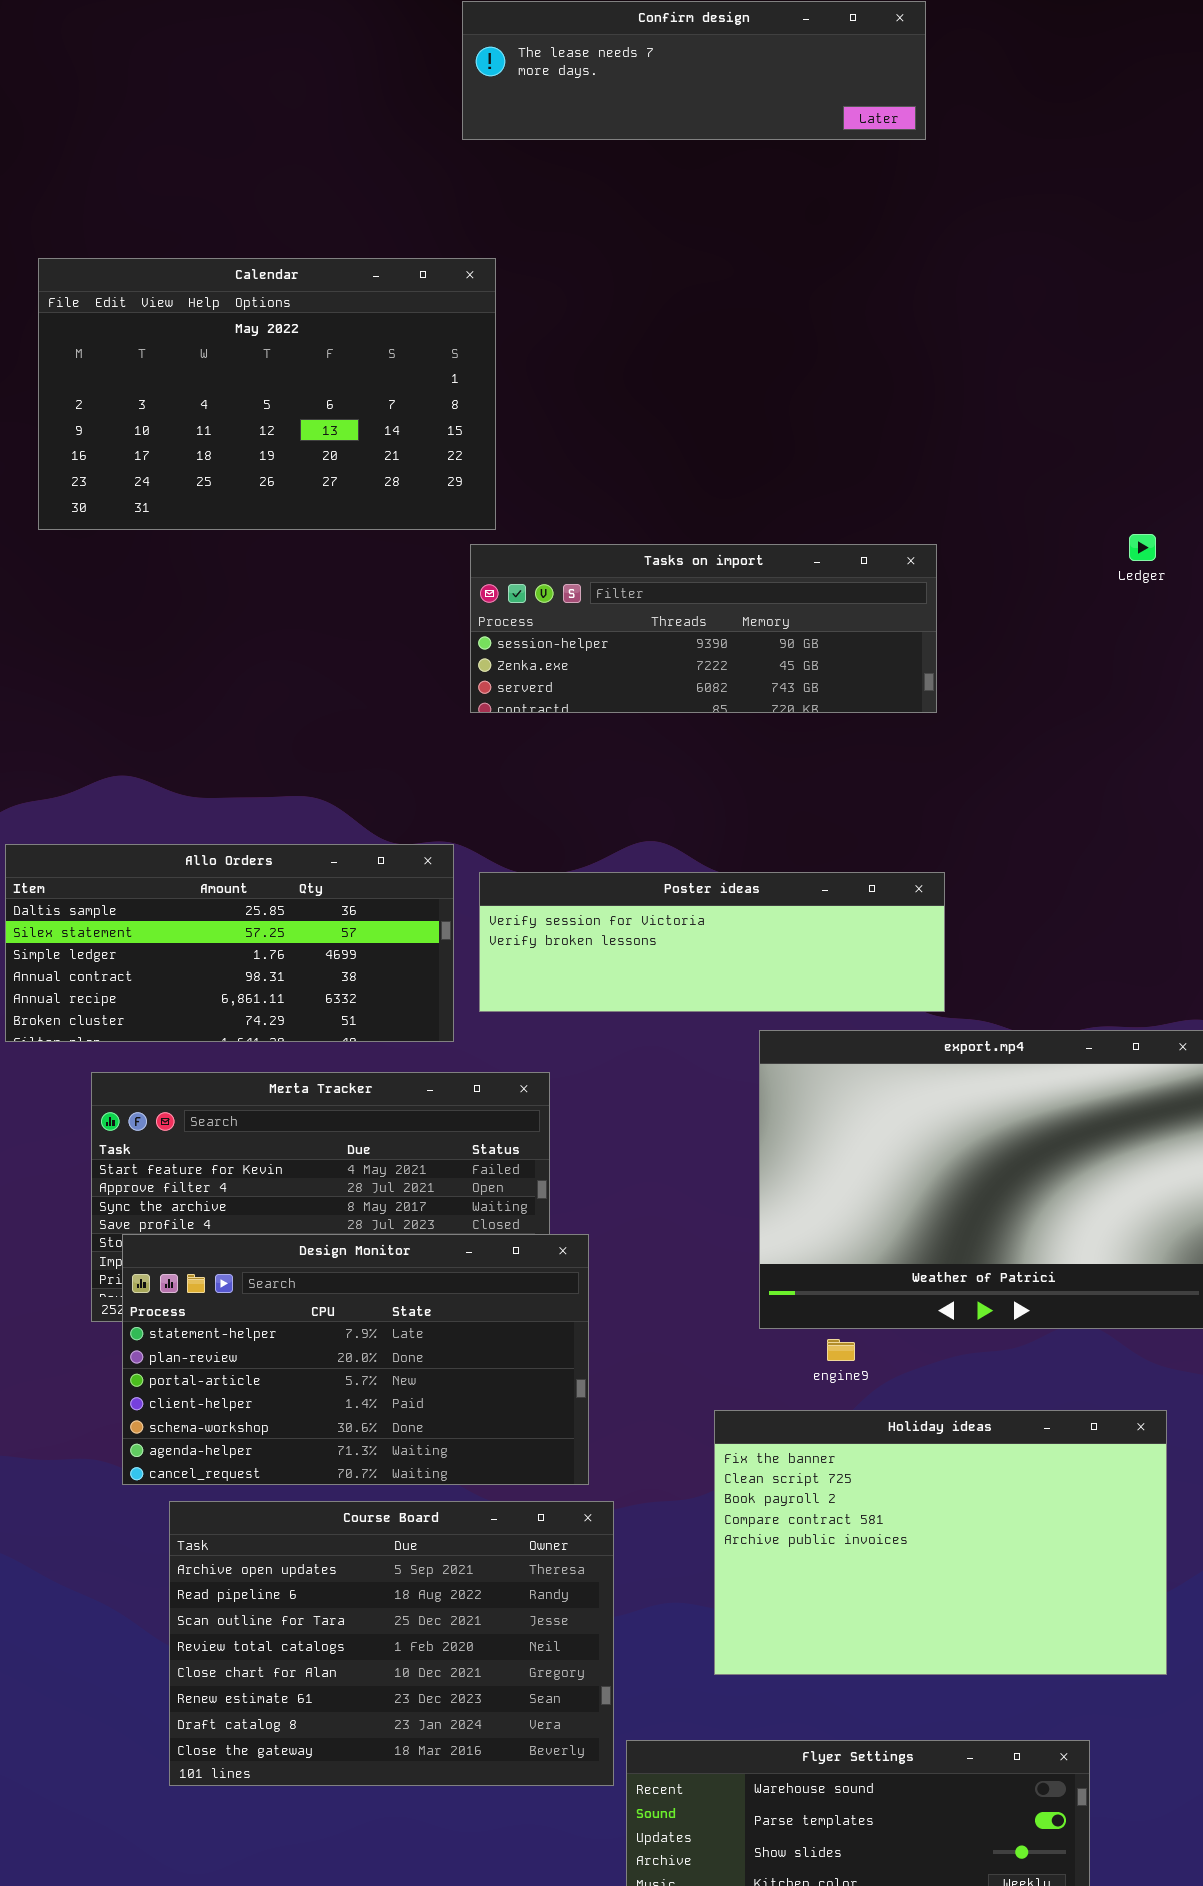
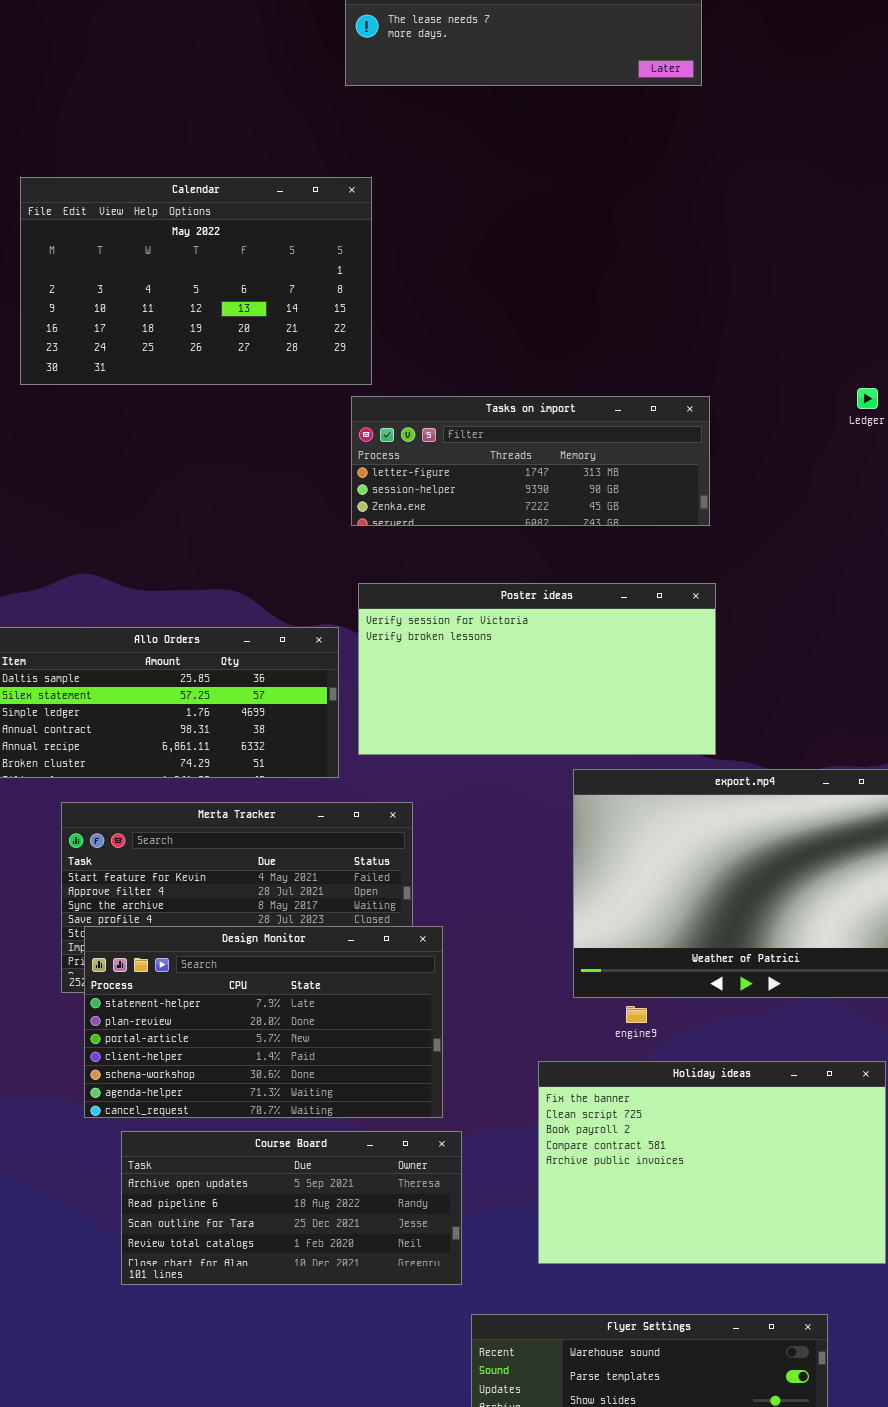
Tasks on import: [470,544,937,713] -> [351,396,710,526], scrolled up 1 row
Poster ideas: [479,872,945,1012] -> [358,583,716,755], resized
Course Board: [169,1501,614,1786] -> [121,1131,462,1285], resized

